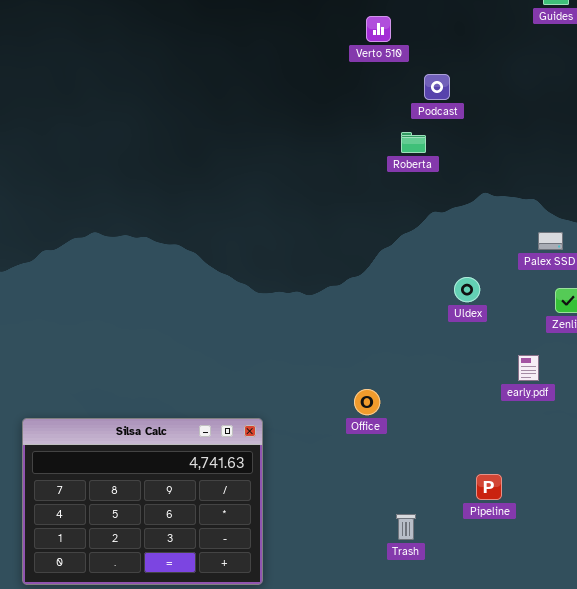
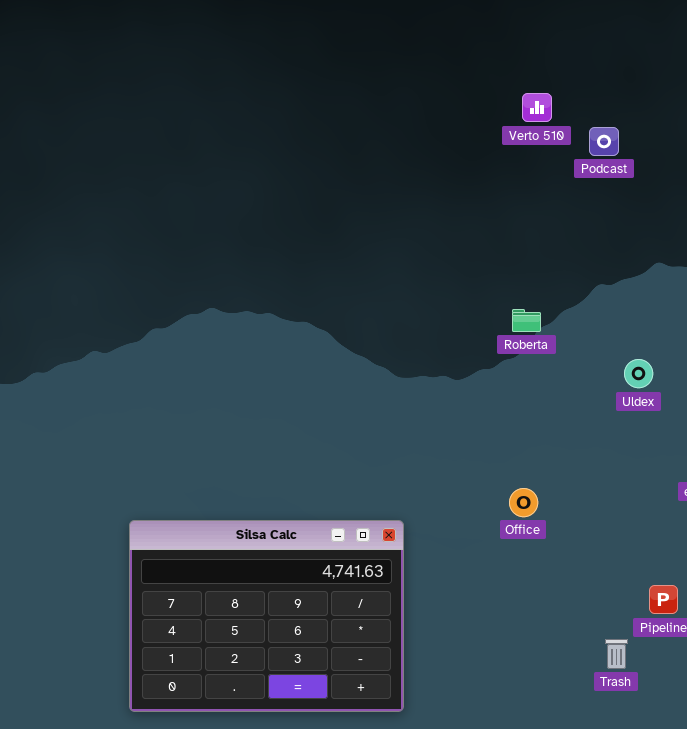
Verto 510: [366,16,391,42] -> [522,93,552,122], moved
Roberta: [401,132,426,153] -> [512,309,541,332], moved
Trash: [396,514,416,540] -> [605,639,628,669], moved

